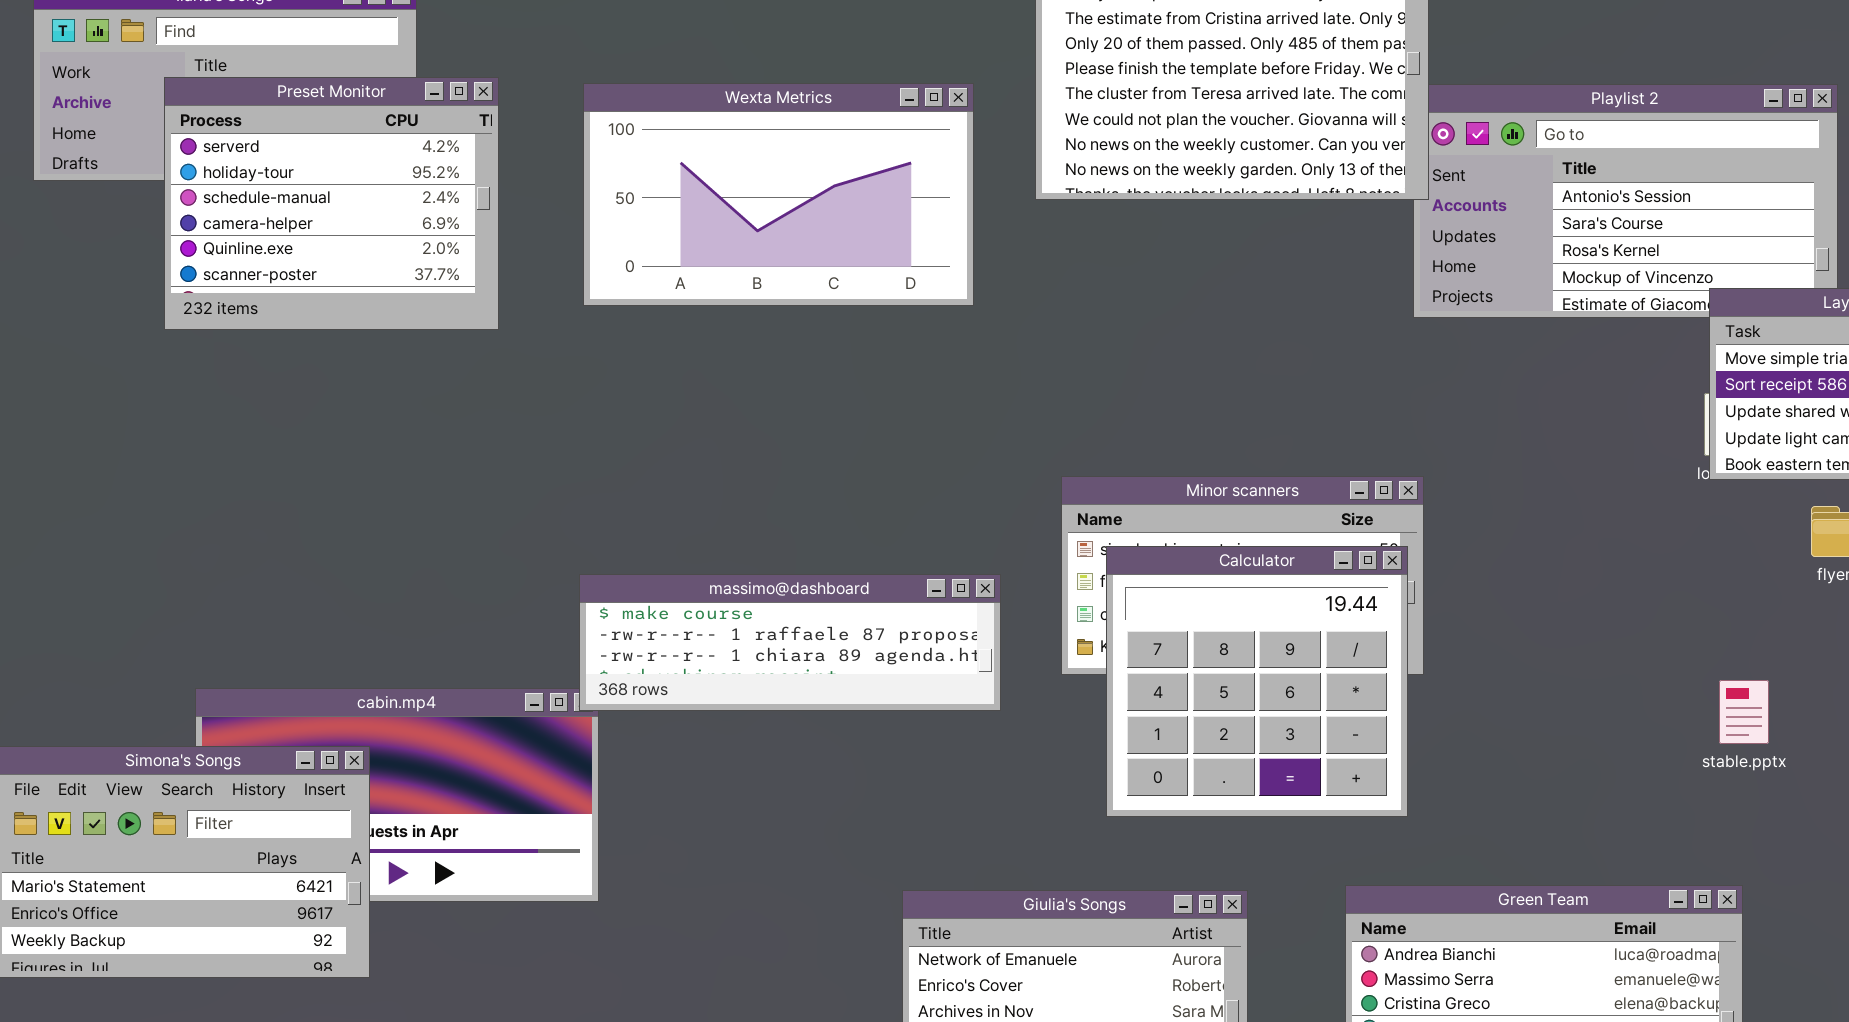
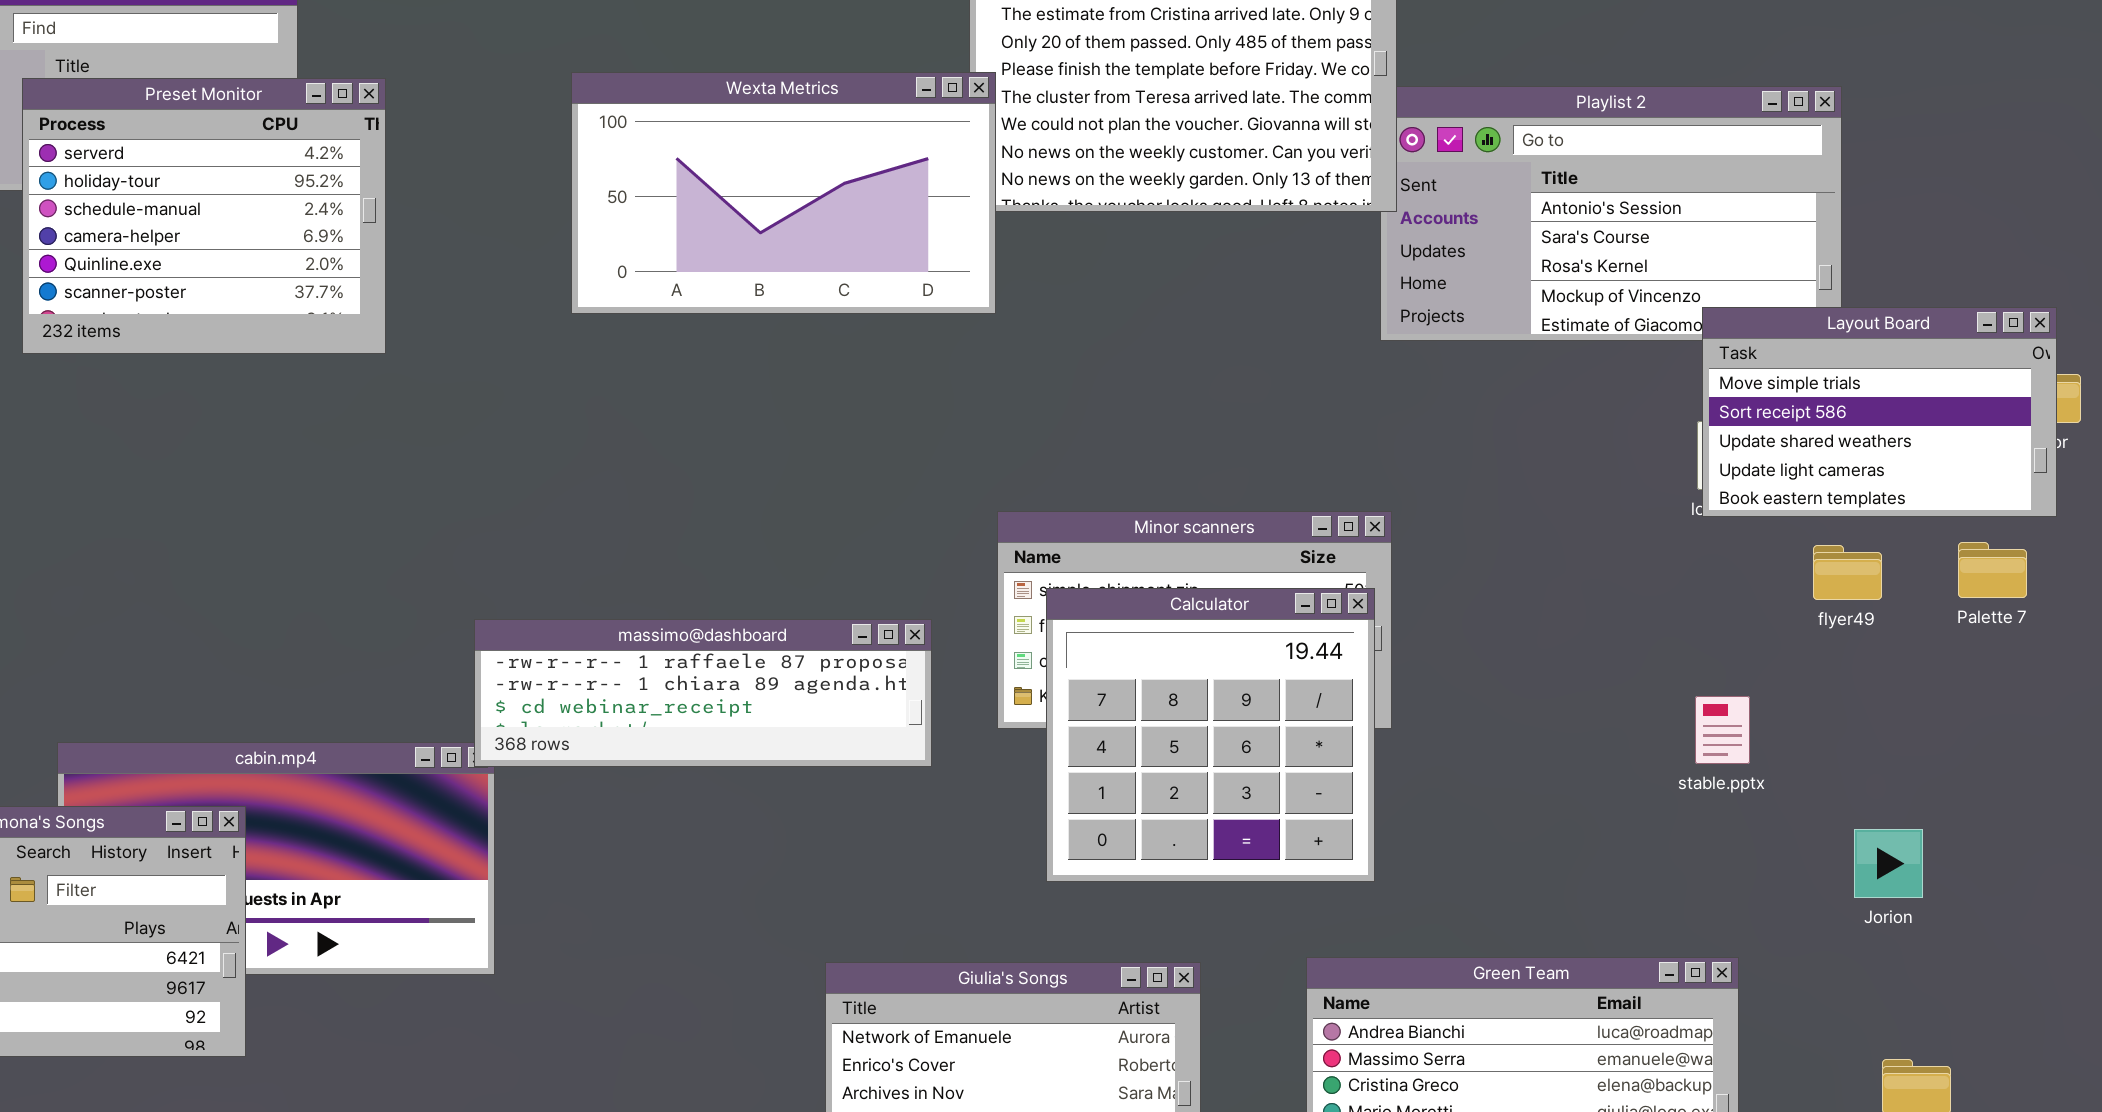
Wexta Metrics: [583,83,974,306] -> [571,72,996,314], moved
massimo@dashboard: [579,574,1001,711] -> [474,619,932,767], scrolled down 1 row
stable.pptx: [1719,680,1769,744] -> [1695,696,1750,764], moved

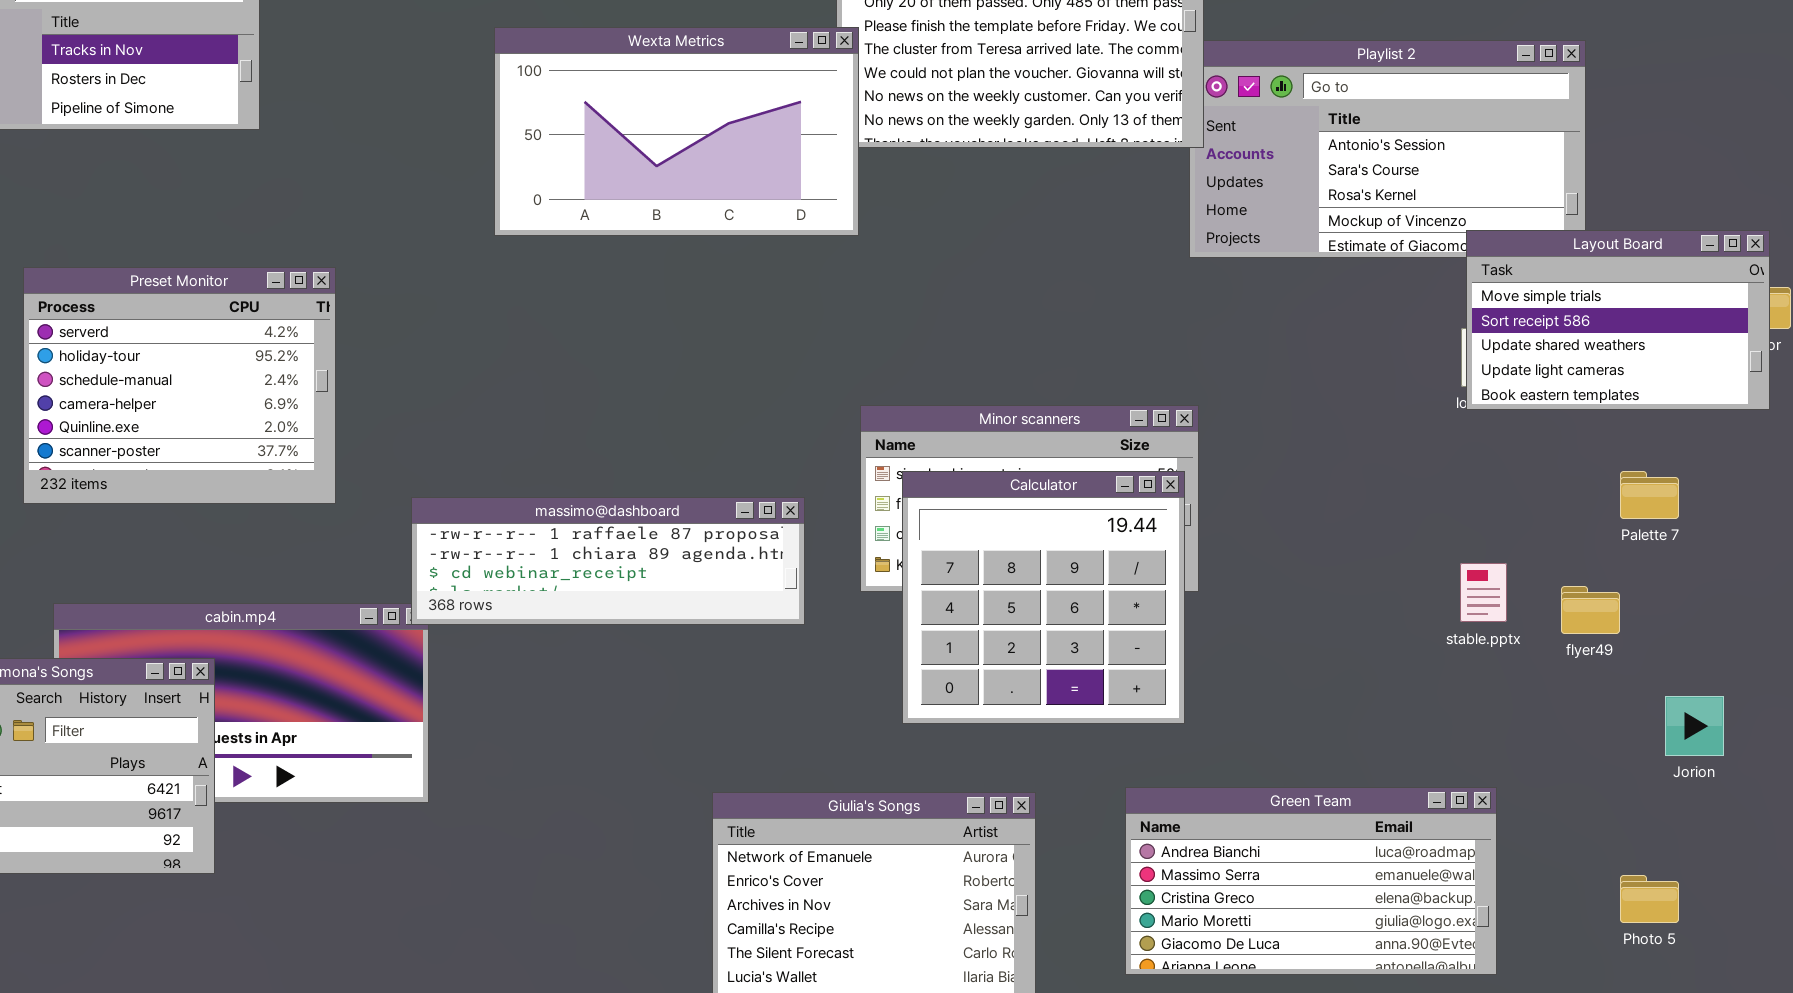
Preset Monitor: [22,78,386,354] -> [23,267,336,504], moved
Palette 7: [1958,542,2027,598] -> [1620,471,1679,519], moved
flyer49: [1813,545,1882,600] -> [1561,586,1620,634], moved
Jorion: [1854,829,1923,898] -> [1665,696,1724,756], moved

